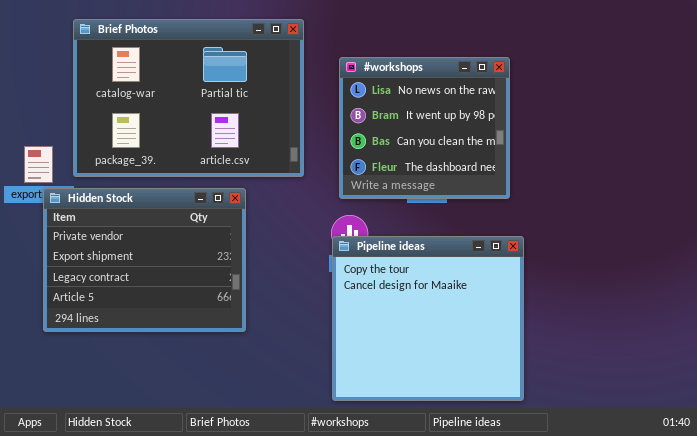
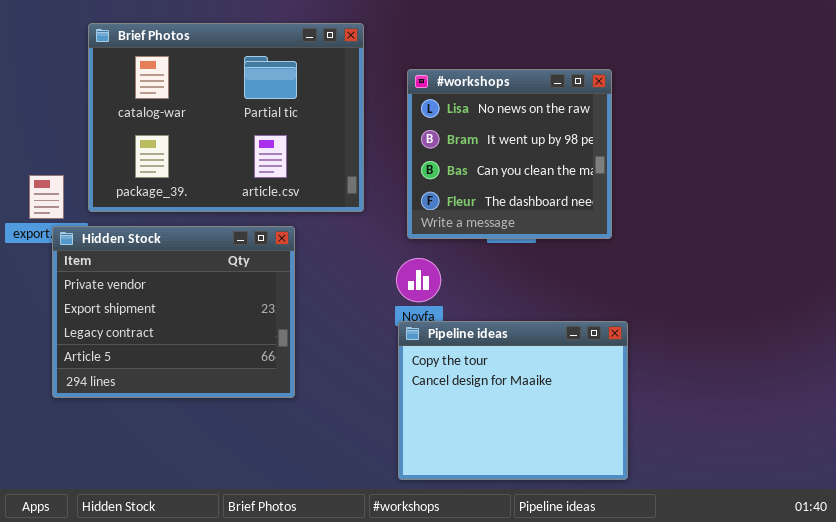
Pipeline ideas: [332,236,524,401] -> [398,321,628,480], resized

